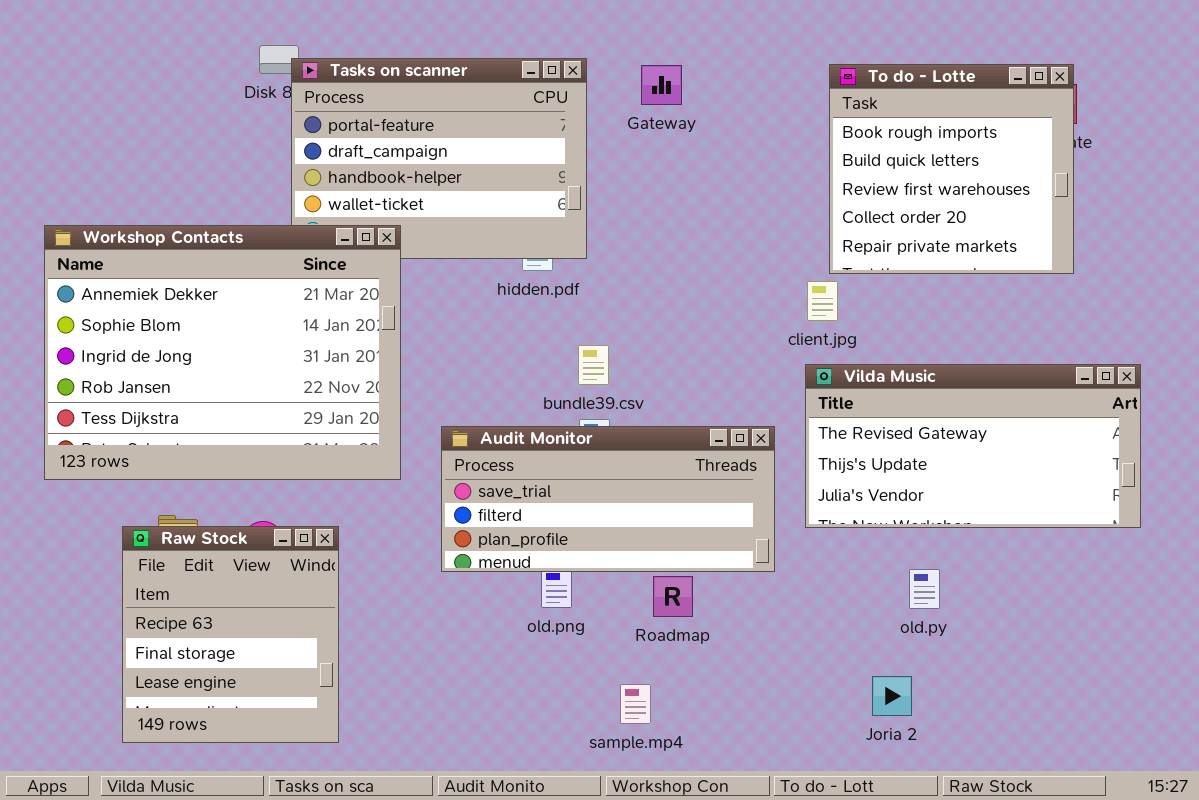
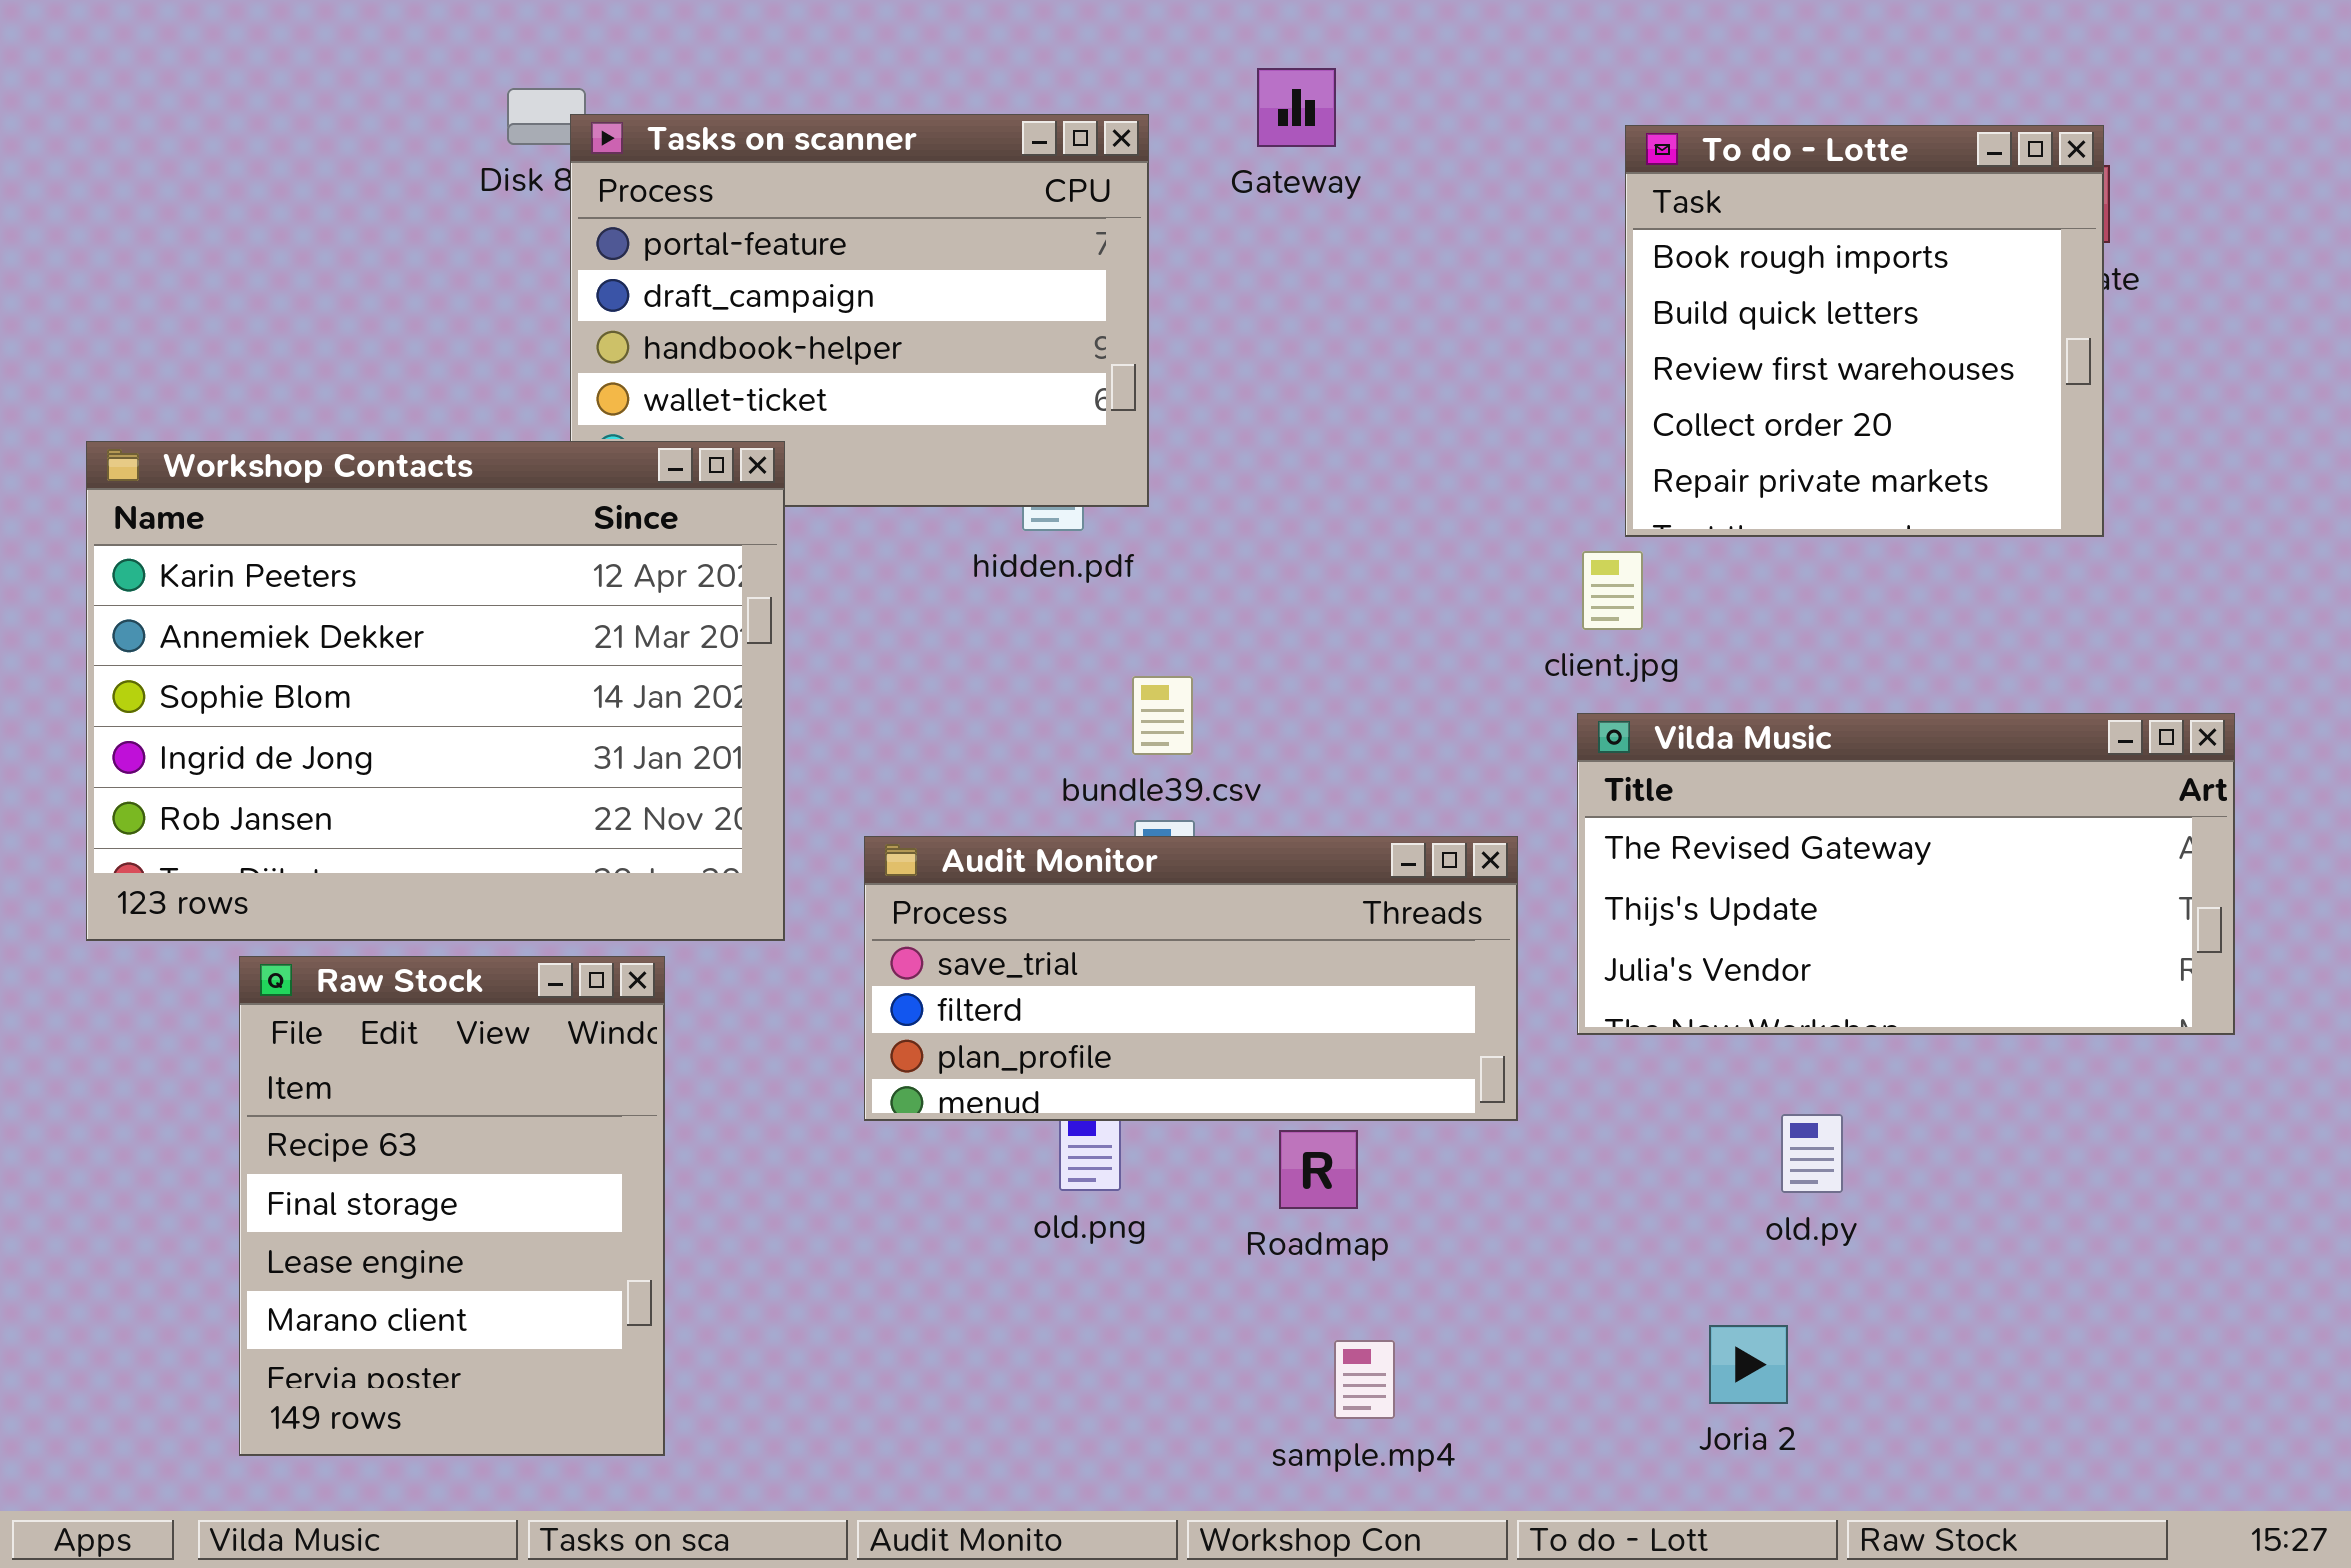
Gateway: [641,65,682,105] -> [1257,68,1336,147], moved
Workshop Contacts: [44,225,401,480] -> [86,441,785,941], scrolled up 1 row
Raw Stock: [122,526,339,743] -> [239,956,665,1456], resized
sample.mp4: [620,684,651,724] -> [1334,1340,1395,1419], moved

